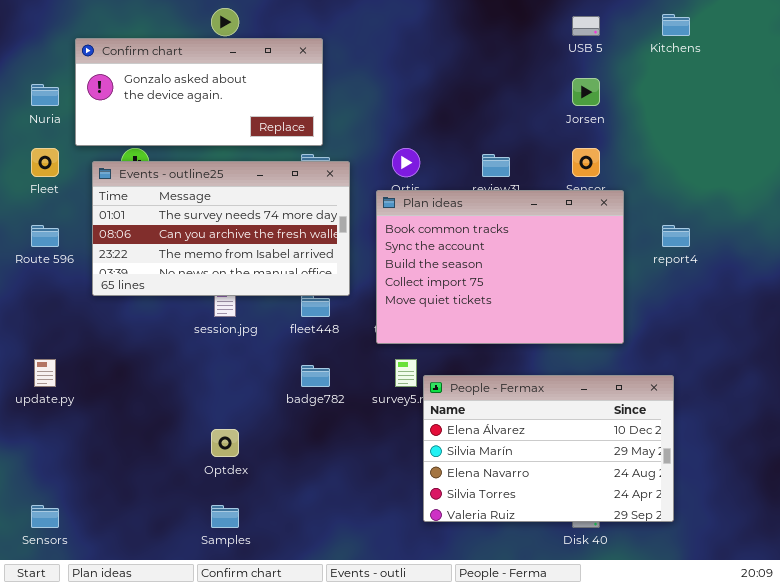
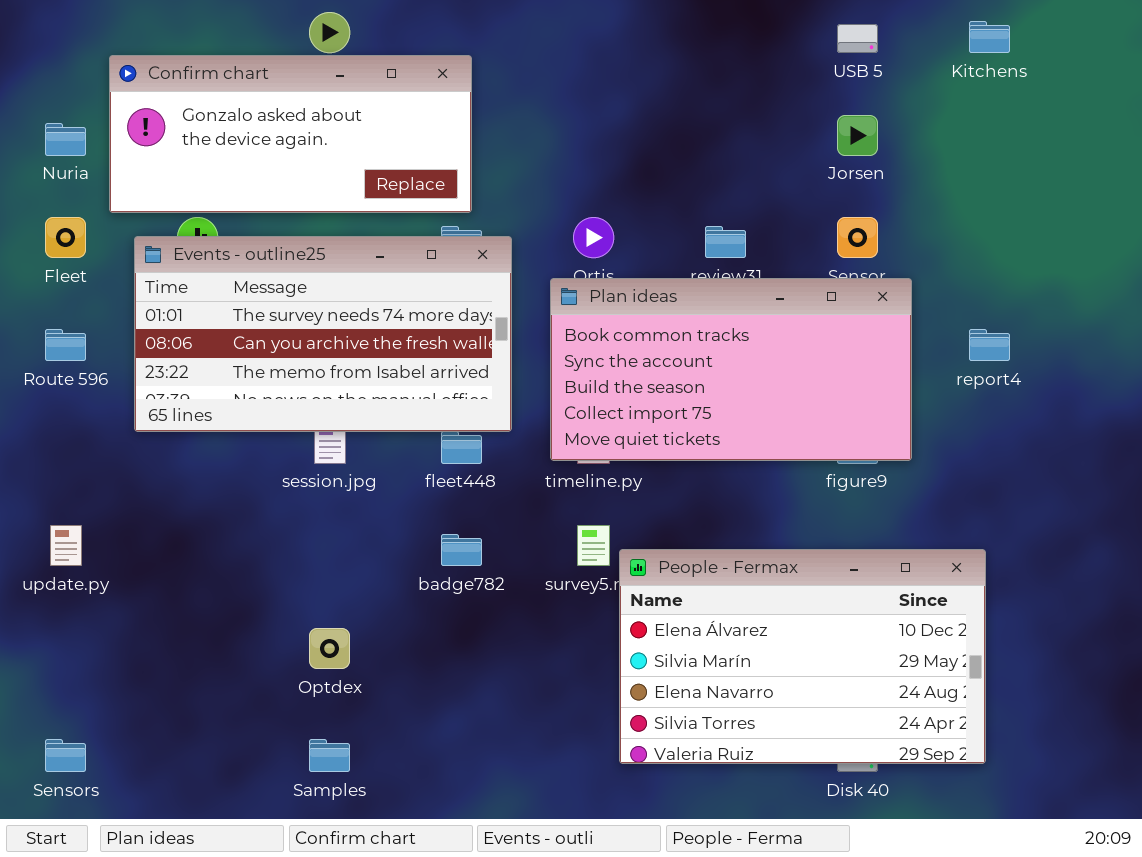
Plan ideas: [376,190,624,344] -> [550,278,912,461], resized

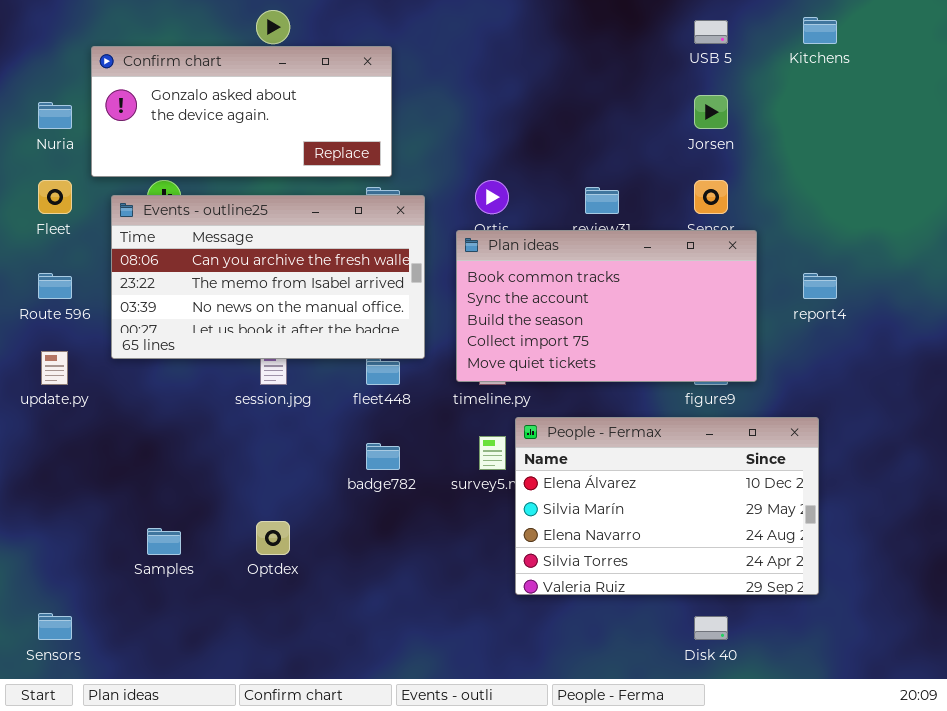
Events - outline25: [134,236,512,432] -> [111,195,425,359], scrolled down 1 row
update.py: [50,525,82,566] -> [41,351,68,385], moved
People - Fermax: [619,549,986,764] -> [515,417,819,595], moved
Samples: [309,739,350,772] -> [147,528,181,555], moved

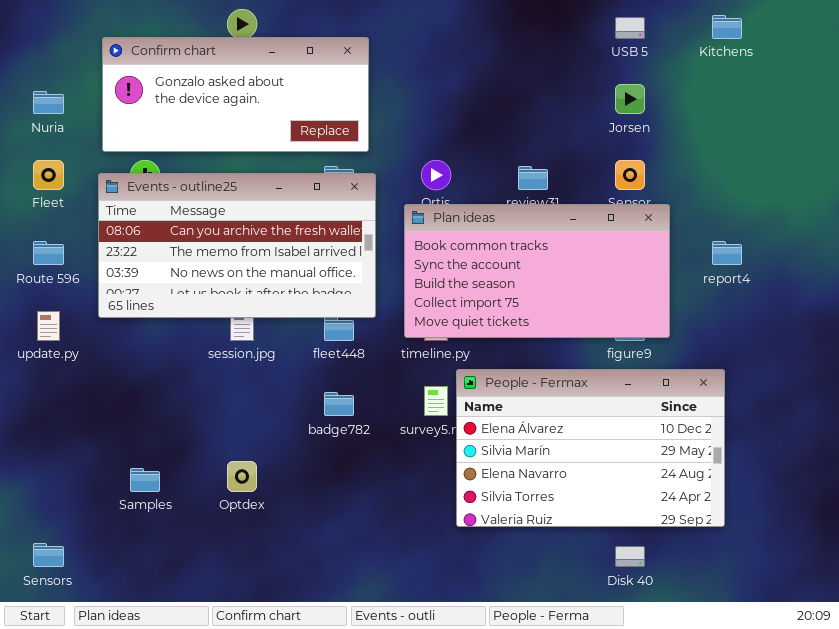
Confirm chart: [91,46,392,177] -> [102,37,369,152], moved

